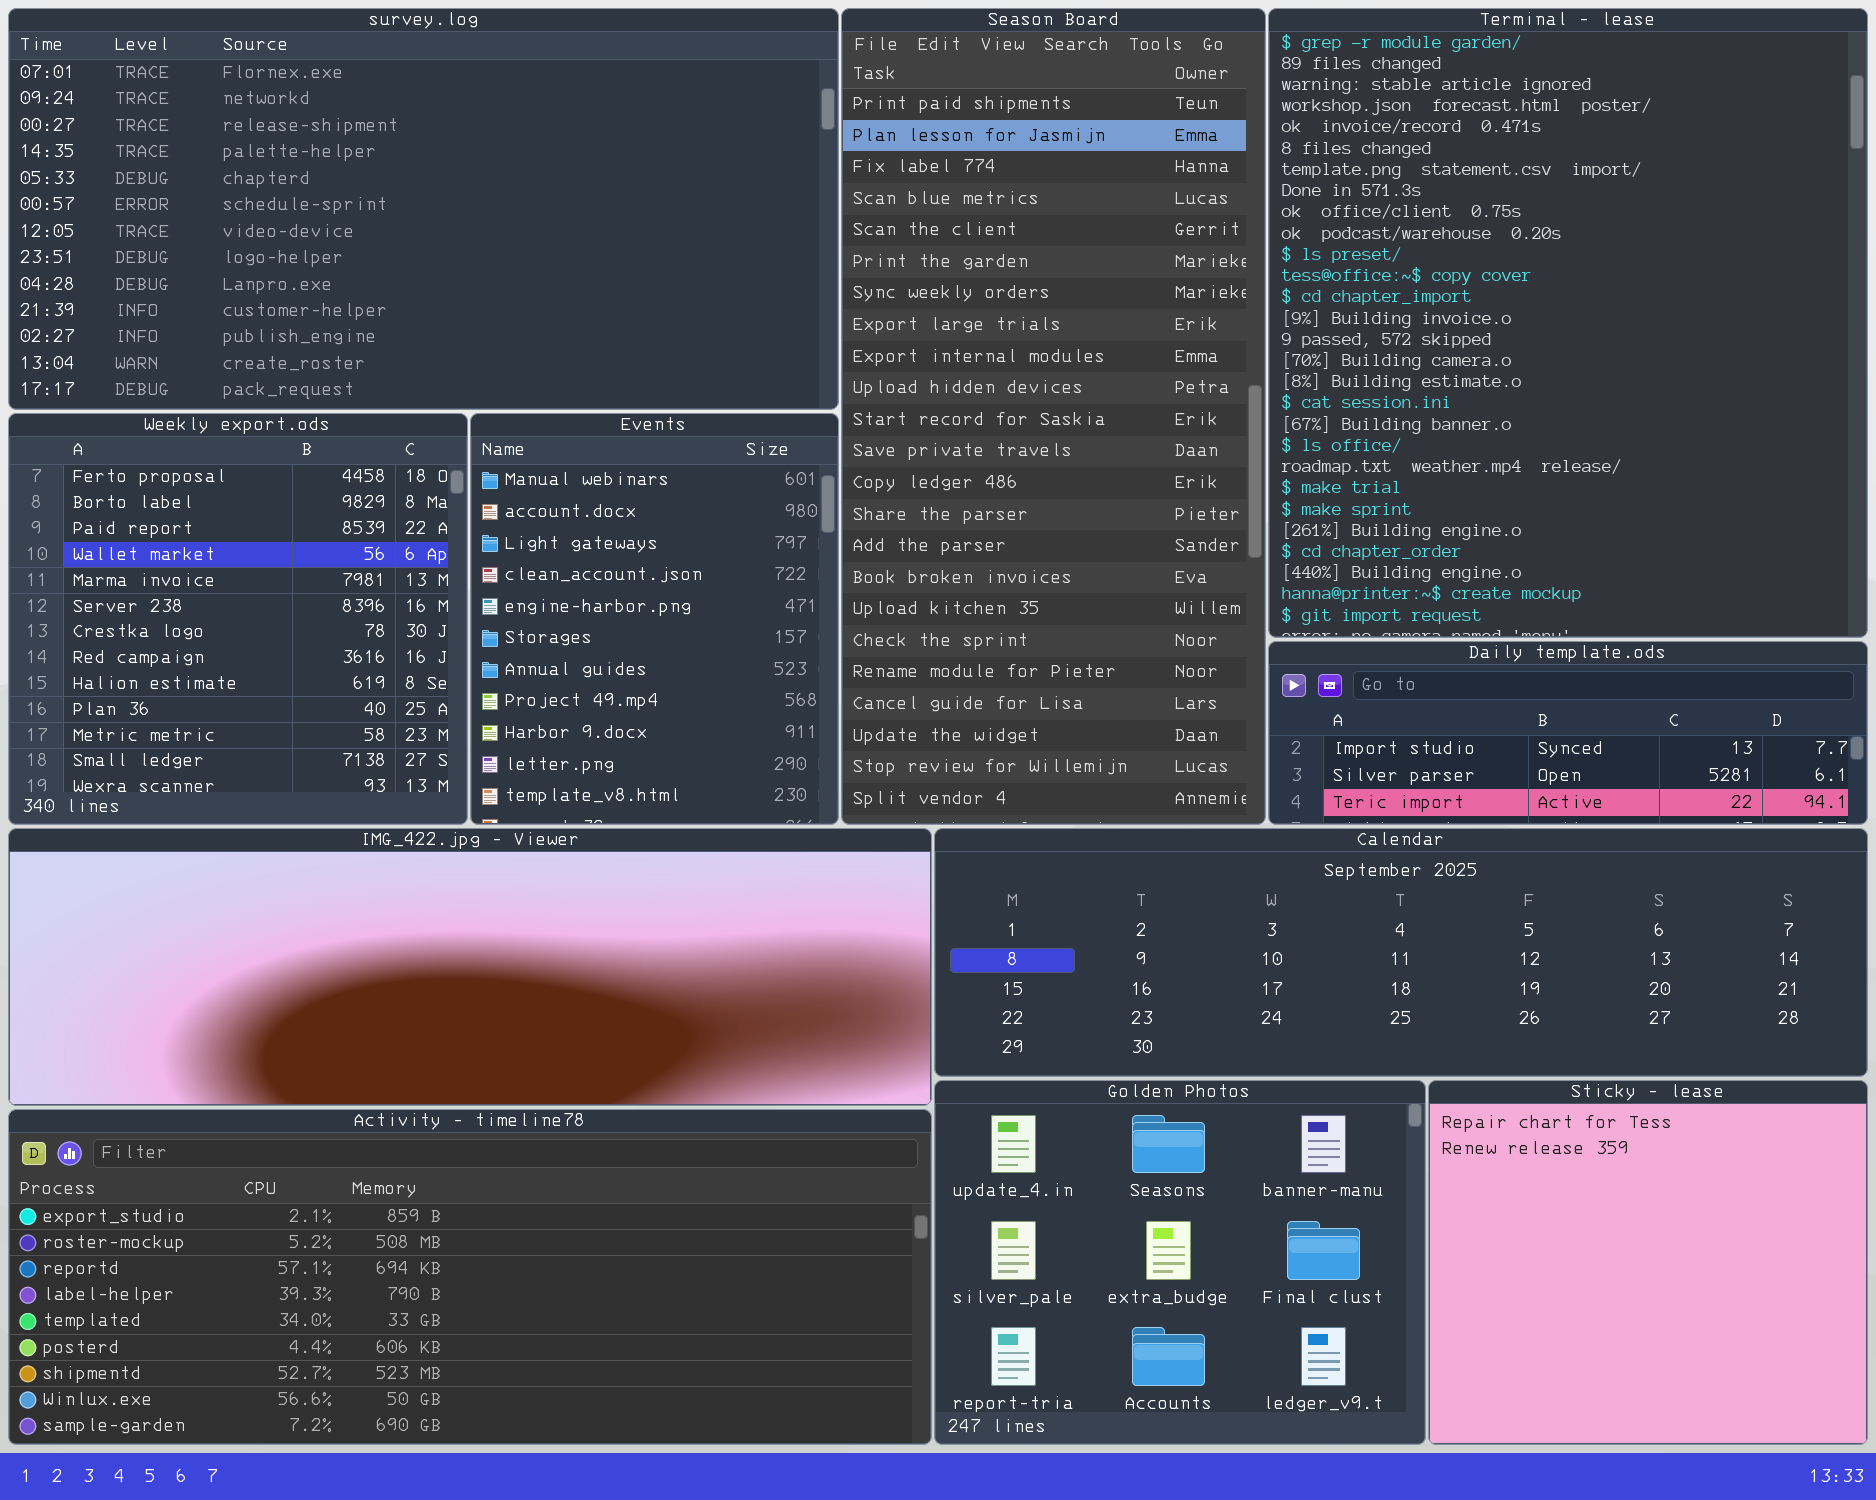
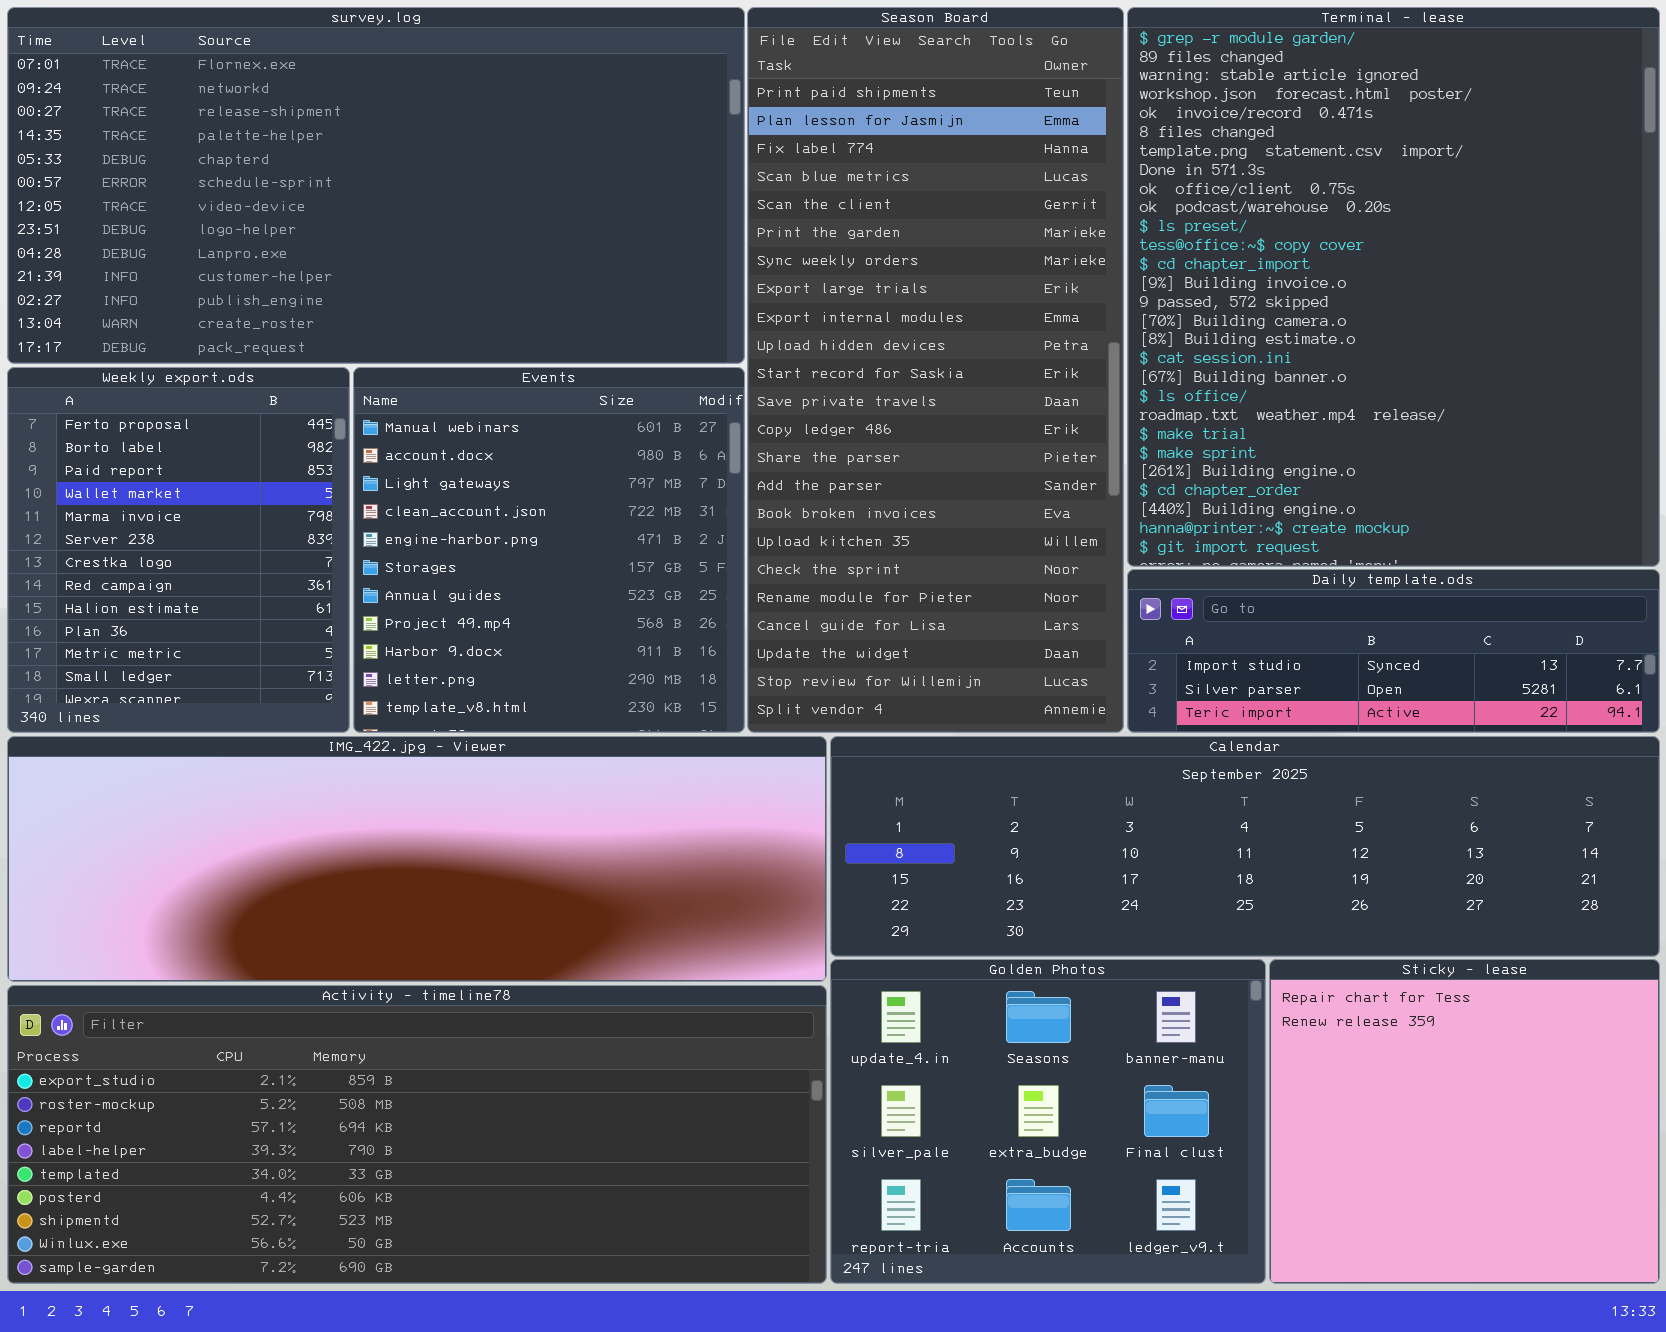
Weekly export.ods: [8,413,468,825] -> [7,367,350,733], resized
Events: [470,413,839,825] -> [353,367,745,733], resized

